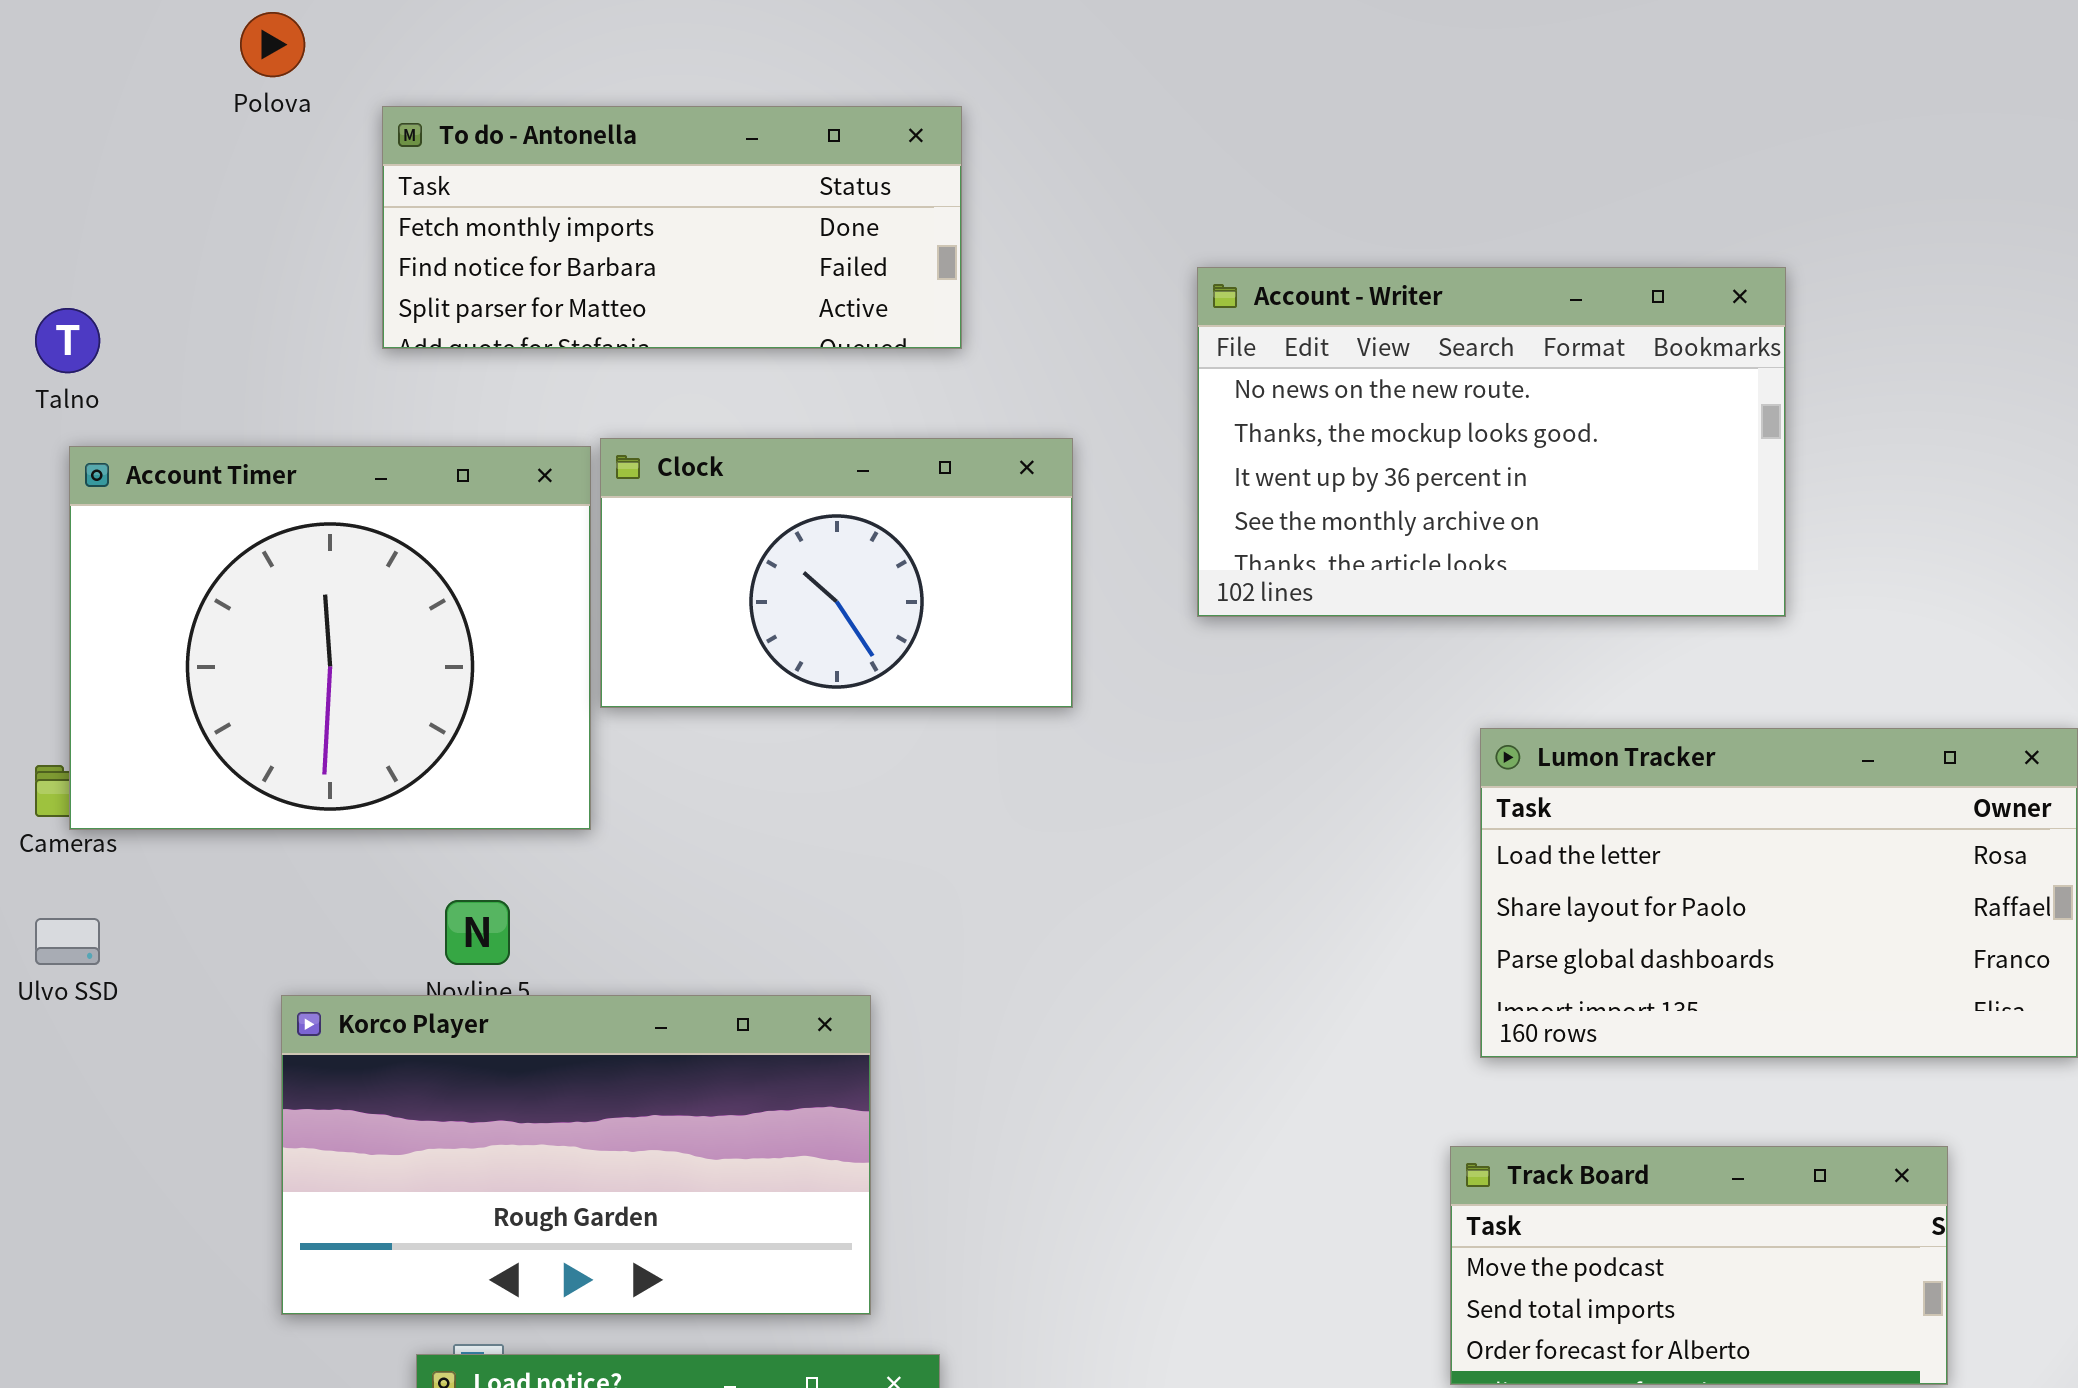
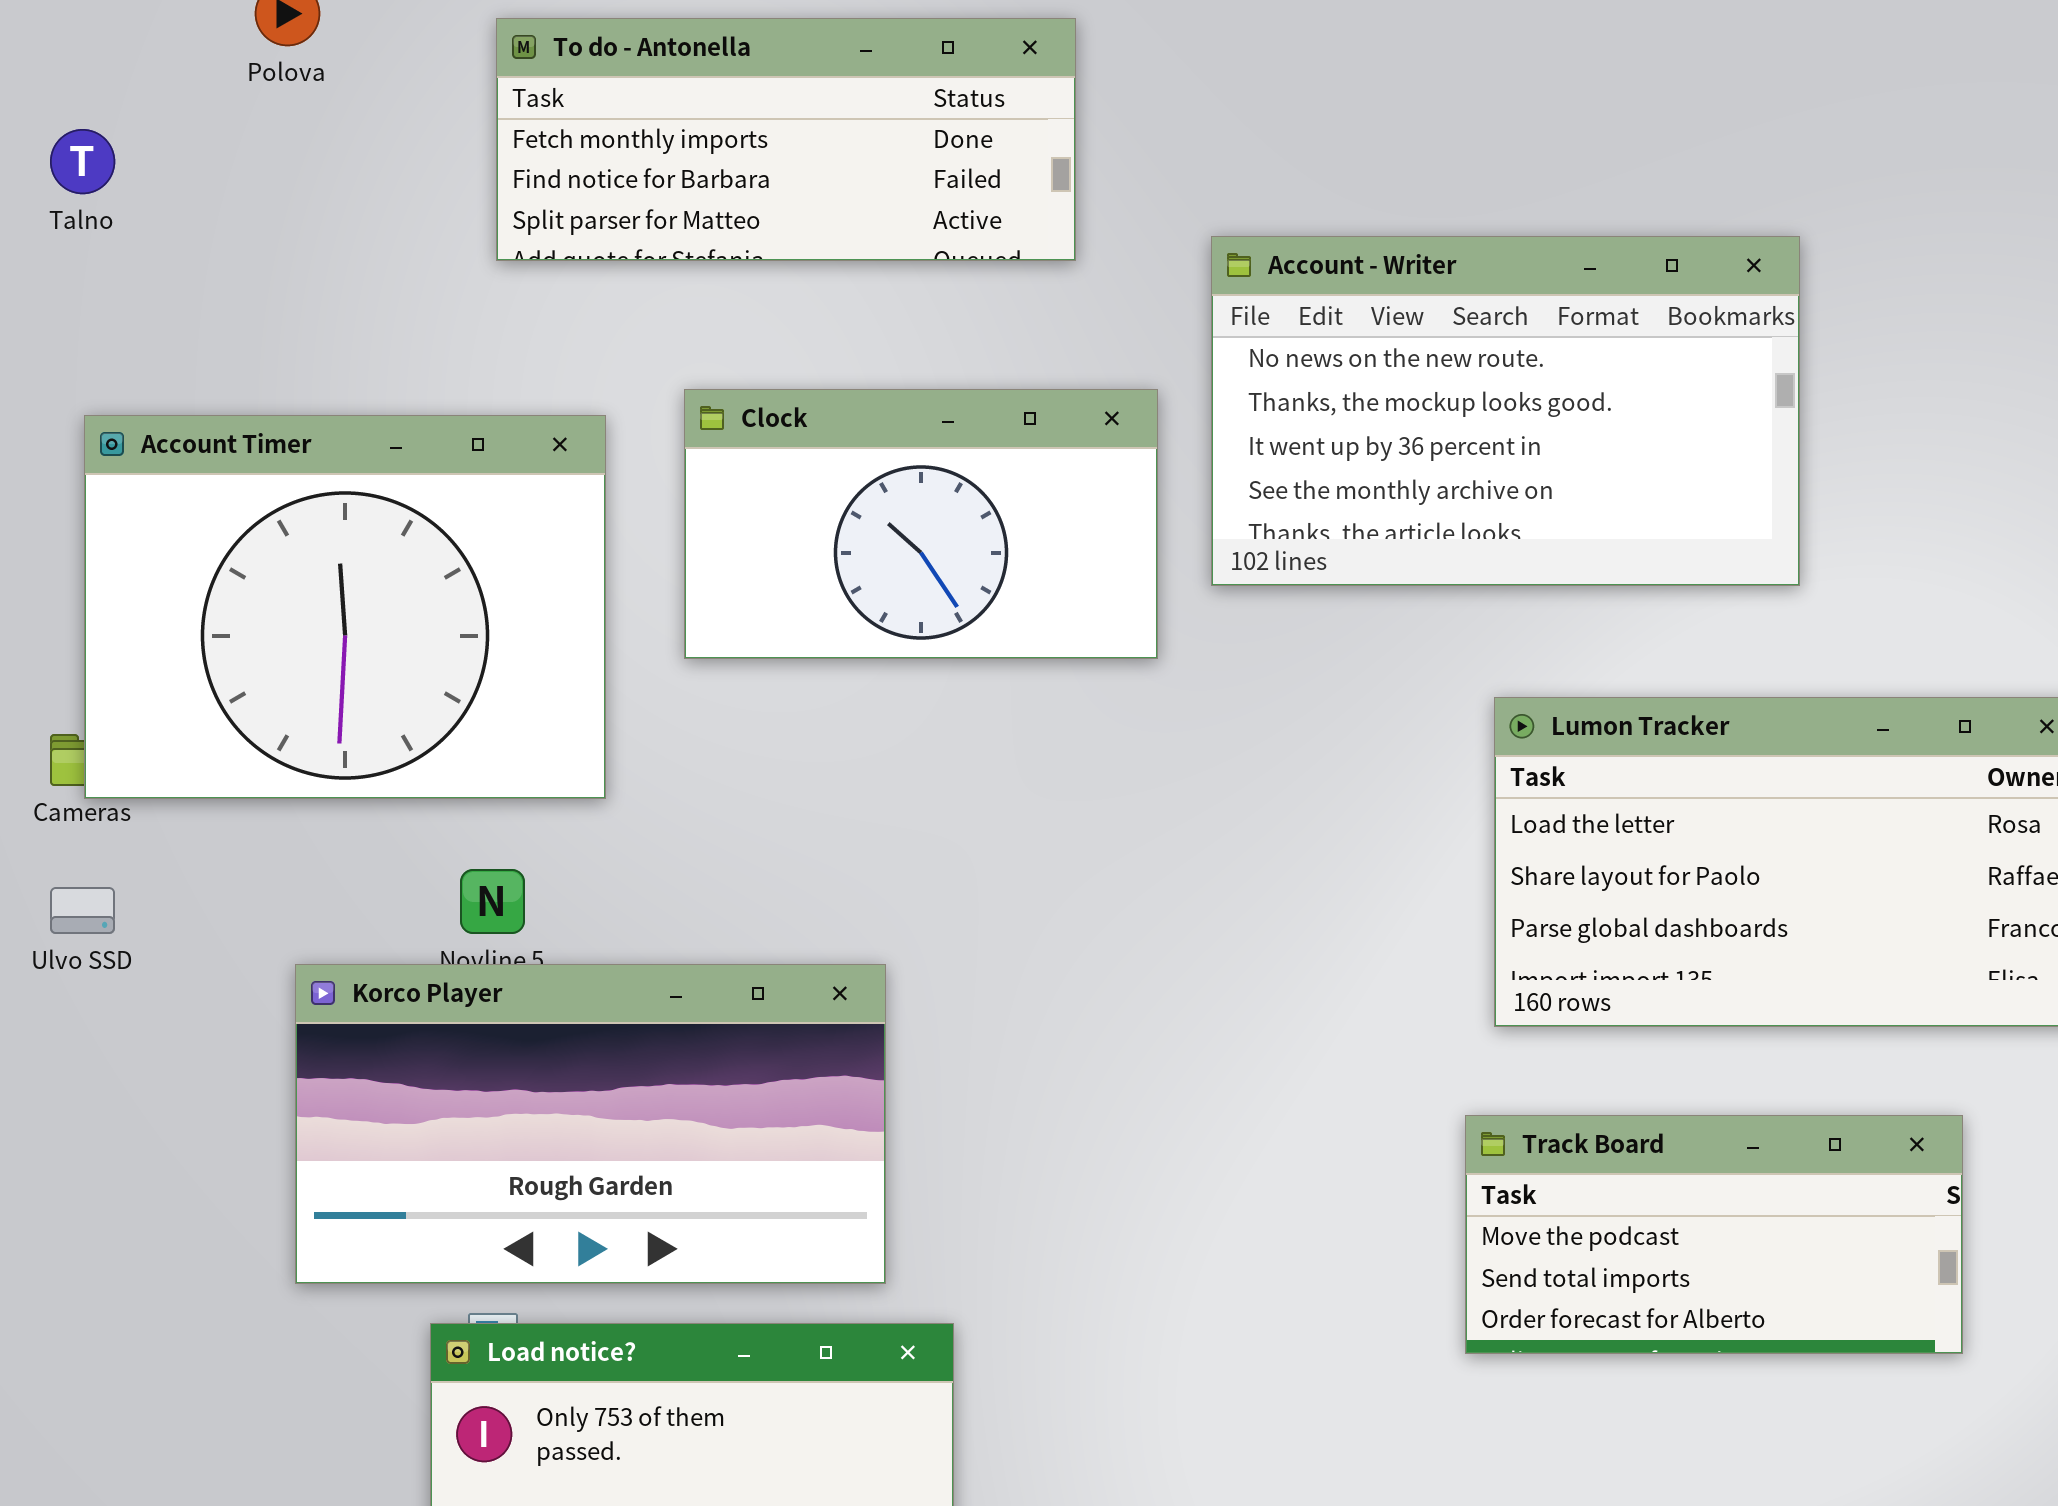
To do - Antonella: [382,106,962,349] -> [496,18,1076,261], moved
Talno: [35,308,100,373] -> [50,129,115,194], moved
Clock: [600,438,1073,708] -> [684,389,1158,659], moved

